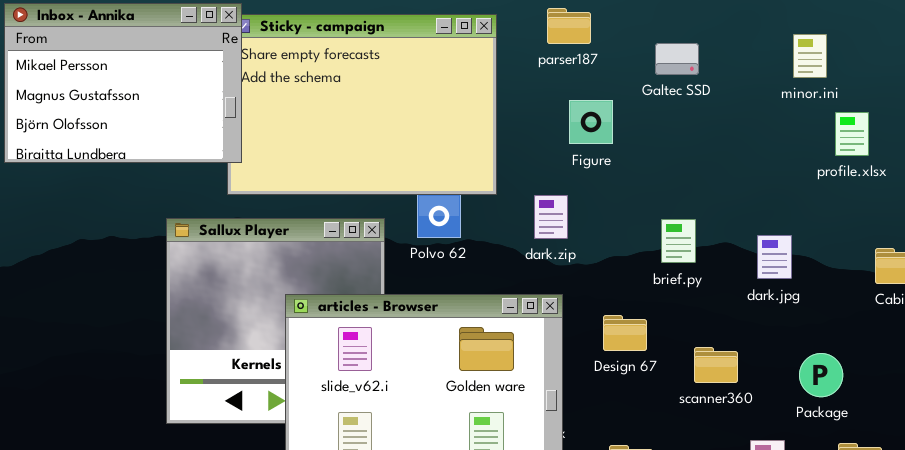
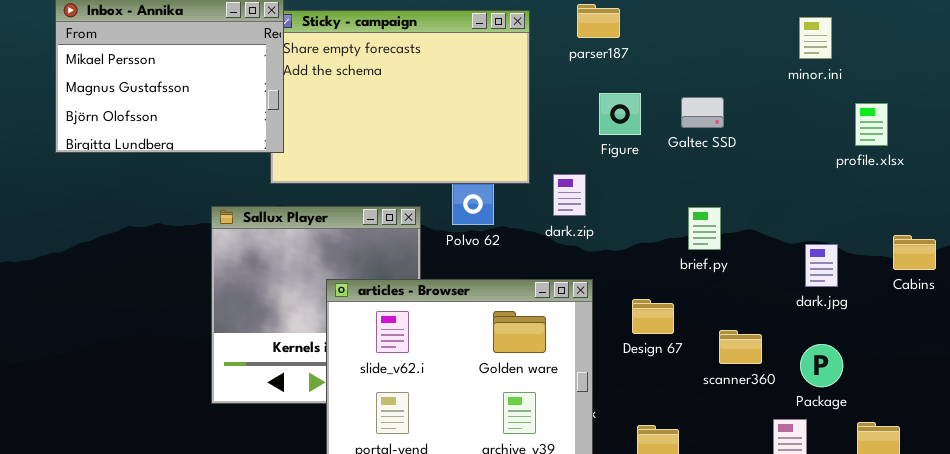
minor.ini: [793,34,827,78] -> [799,17,832,59], moved
Galtec SSD: [655,43,699,75] -> [681,97,724,128], moved
dark.zip: [534,195,568,239] -> [553,174,586,216], moved
dark.jpg: [757,235,792,279] -> [805,244,838,287], moved
Package: [799,353,843,397] -> [800,344,843,387], moved

